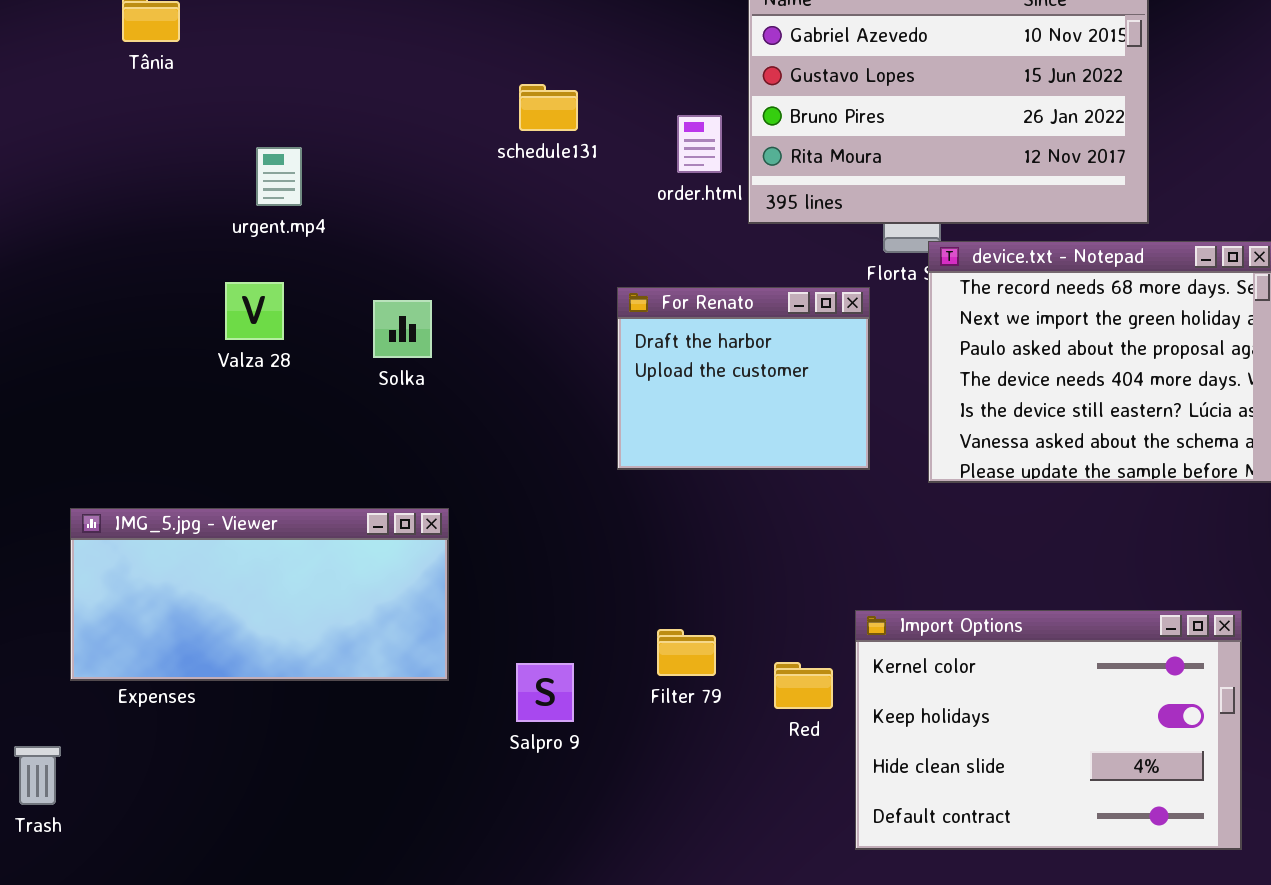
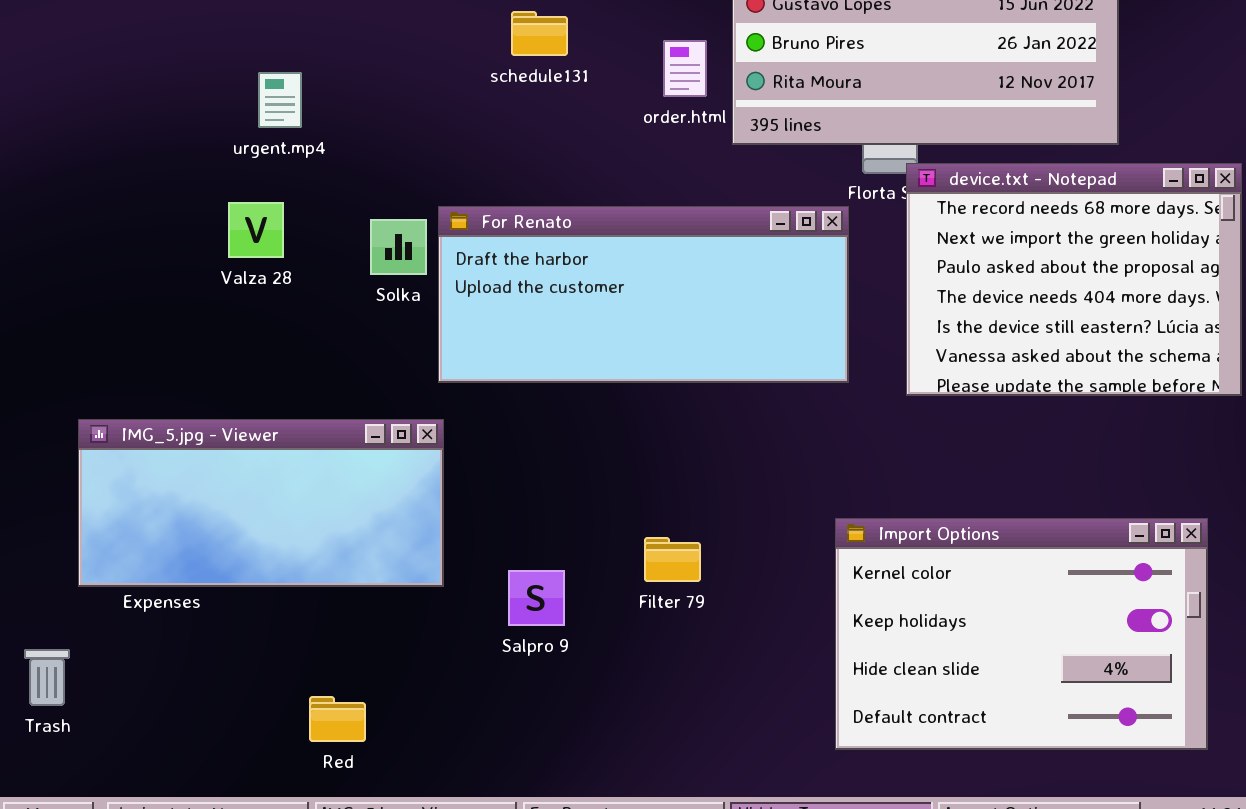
For Renato: [617,287,870,470] -> [438,206,849,383], resized
Red: [774,662,833,709] -> [309,696,366,742], moved

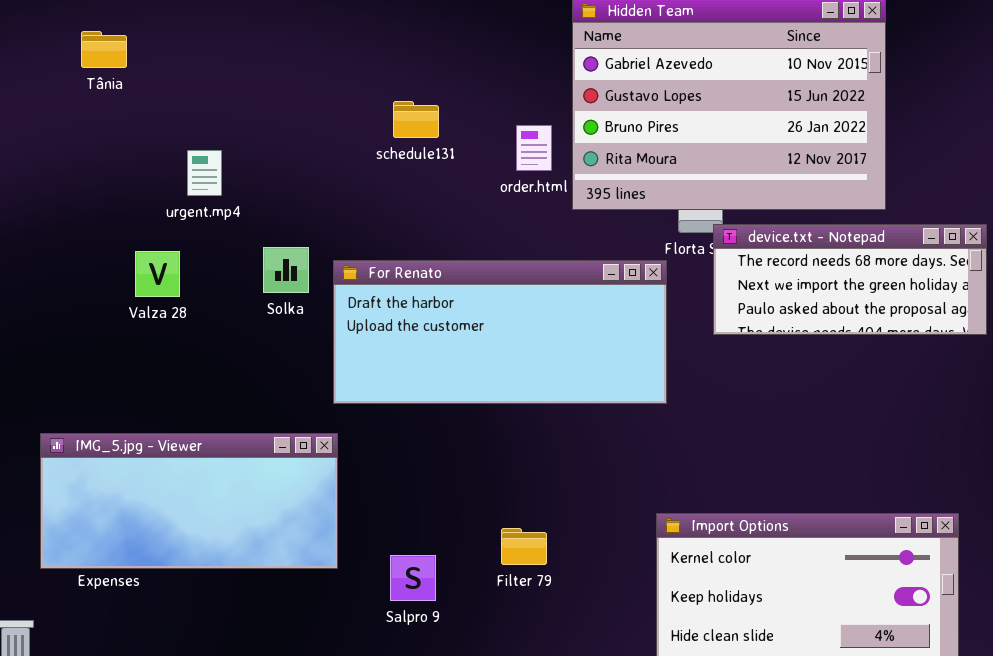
device.txt - Notepad: [906,163,1242,396] -> [713,224,987,335], resized
Valza 28: [228,202,284,258] -> [135,251,180,297], moved
Solka: [370,219,427,275] -> [263,247,309,293], moved

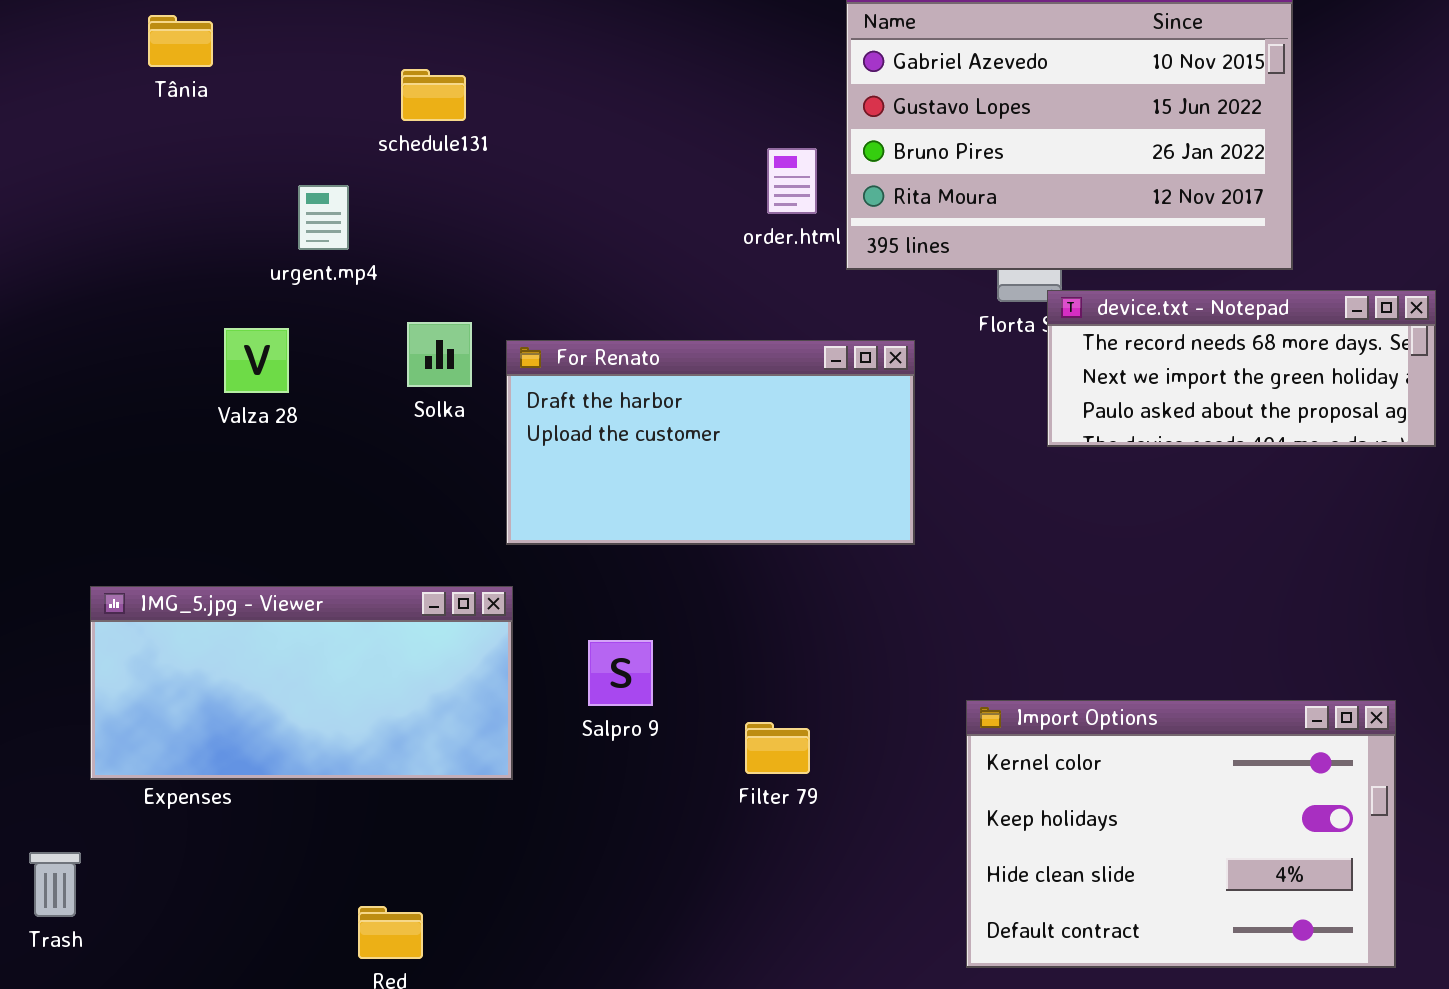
schedule131: [393,101,439,138] -> [401,69,466,121], moved
For Renato: [333,260,667,404] -> [506,340,915,545], resized
Salpro 9: [390,555,436,601] -> [588,640,653,706], moved

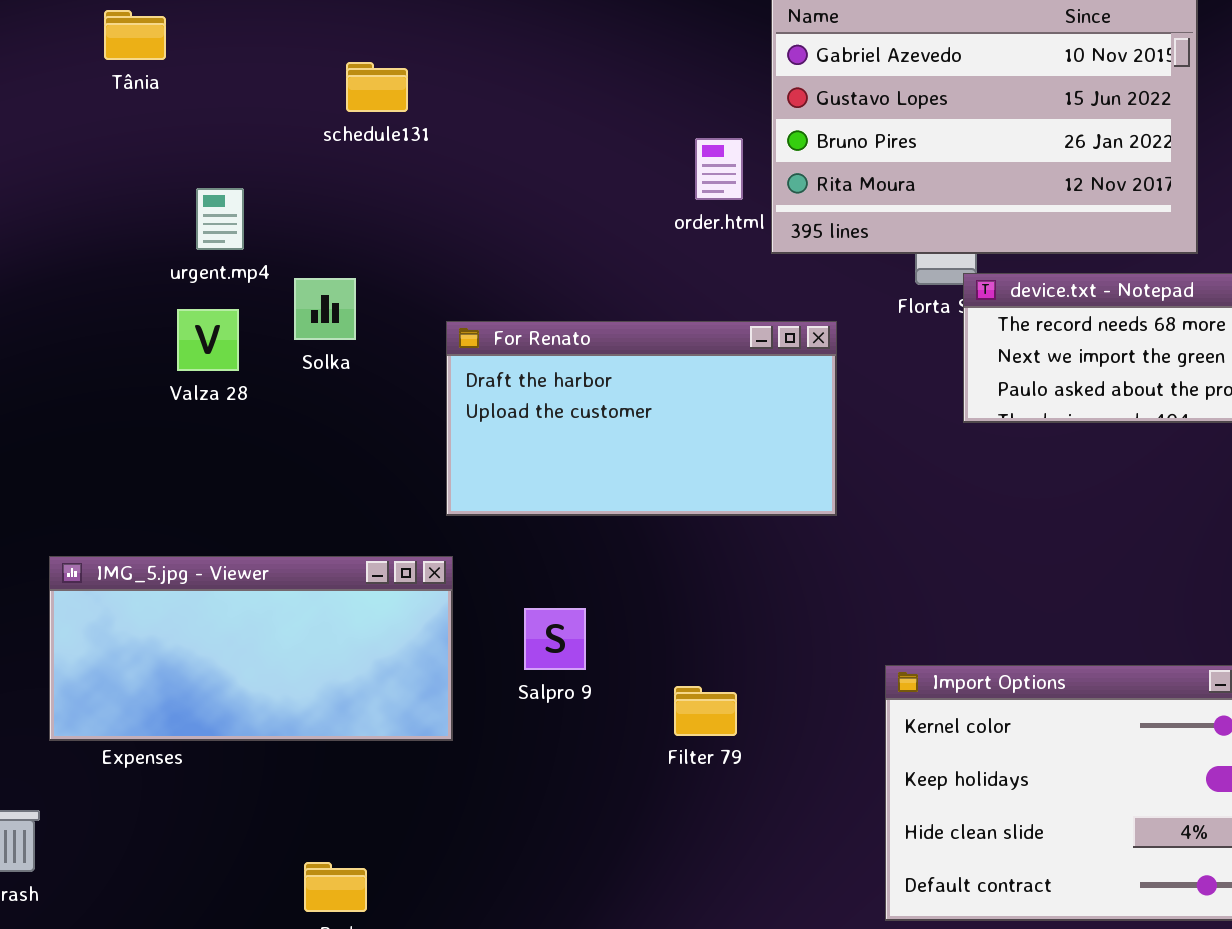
urgent.mp4: [298,185,349,250] -> [196,188,244,250], moved
Solka: [407,322,472,387] -> [294,278,356,340], moved

